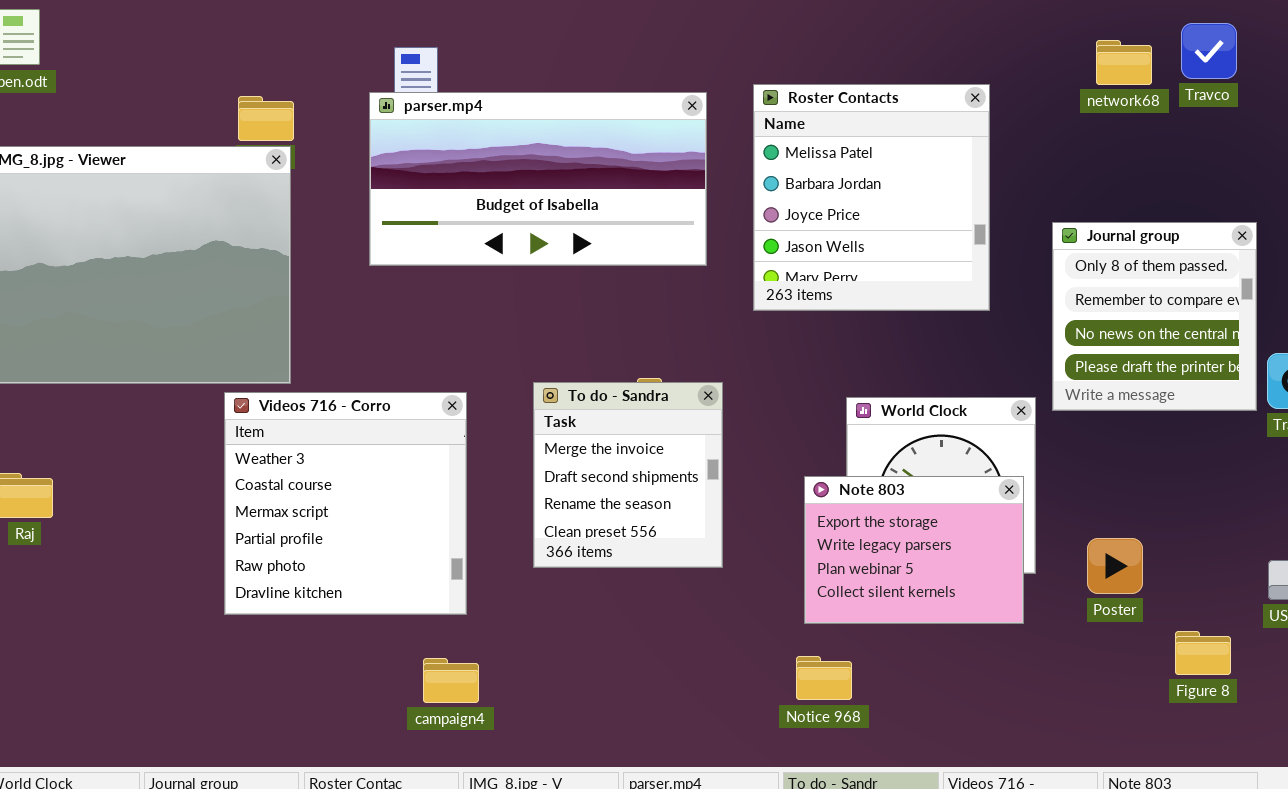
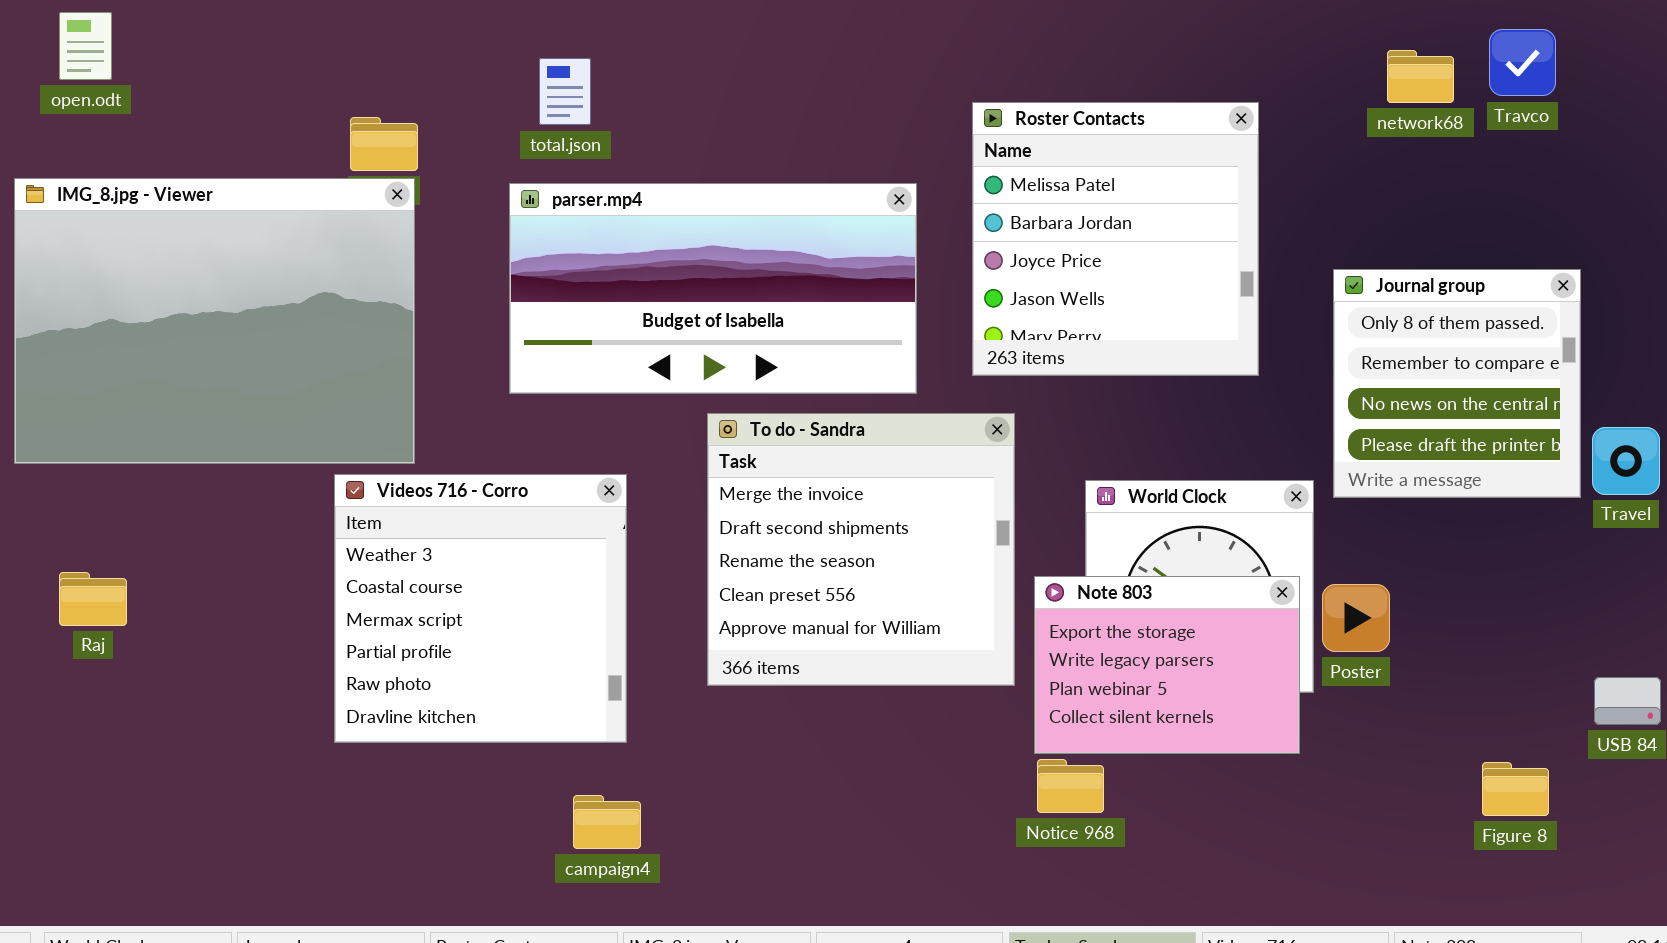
parser.mp4: [369,92,707,266] -> [509,183,917,394], moved
To do - Sandra: [533,382,723,568] -> [707,413,1015,686], resized
Poster: [1087,538,1143,594] -> [1322,584,1390,652], moved
Notice 968: [796,656,852,700] -> [1037,759,1104,813], moved

